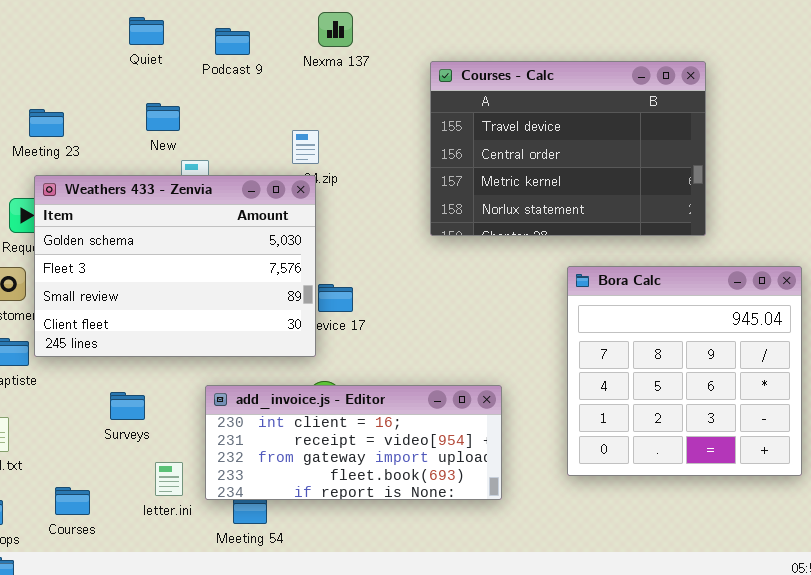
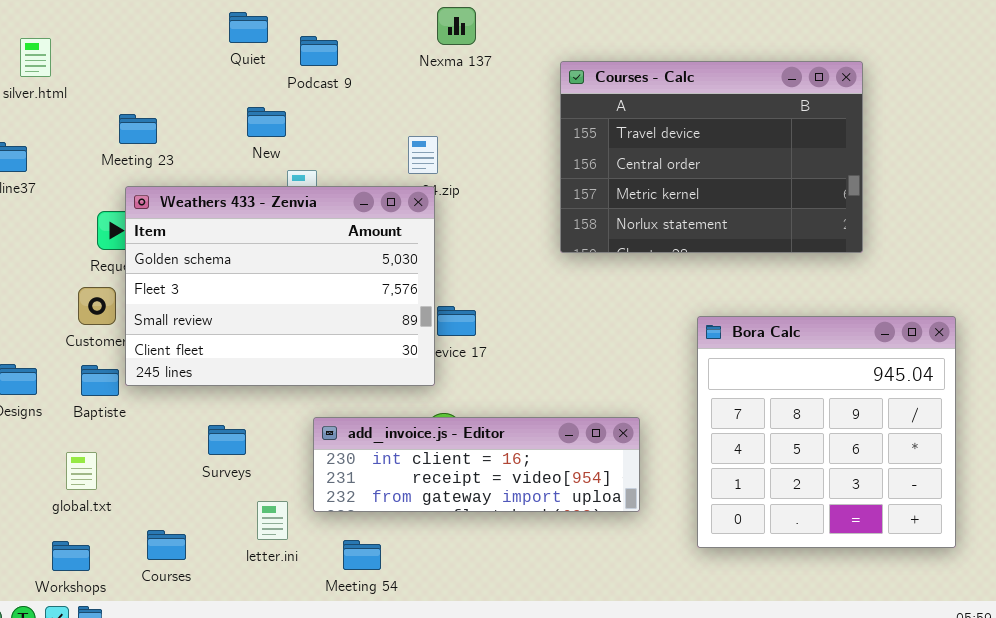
Podcast 9: [215,28,250,55] -> [300,36,338,66], moved
Bora Calc: [567,266,802,476] -> [697,316,956,548], moved
add_invoice.js - Editor: [205,385,502,500] -> [313,417,640,512], resized

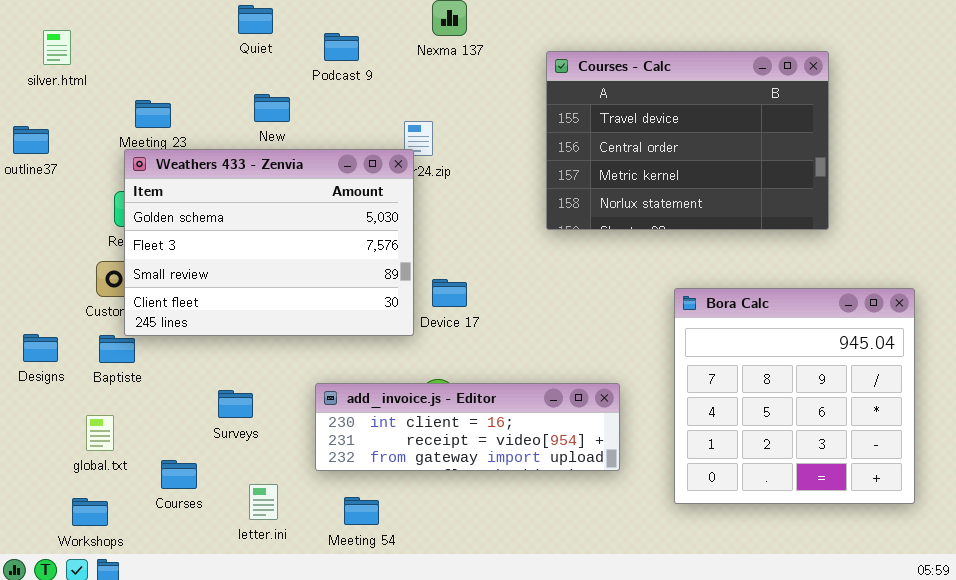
Podcast 9: [300,36,338,66] -> [324,33,359,61], moved
Weathers 433 - Zenvia: [125,186,435,386] -> [124,149,414,336], moved
letter.ini: [257,501,288,540] -> [249,484,278,520], moved
Courses: [147,530,186,560] -> [161,460,197,489], moved

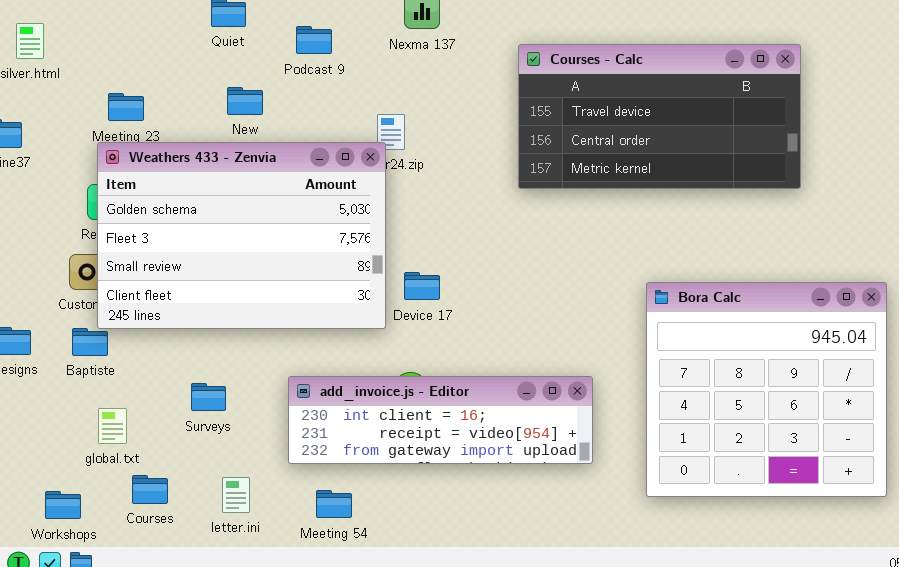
Courses - Calc: [546,51,829,230] -> [518,44,801,189], resized
global.txt: [86,415,114,451] -> [98,408,127,444], moved
Courses: [161,460,197,489] -> [132,475,168,504], moved

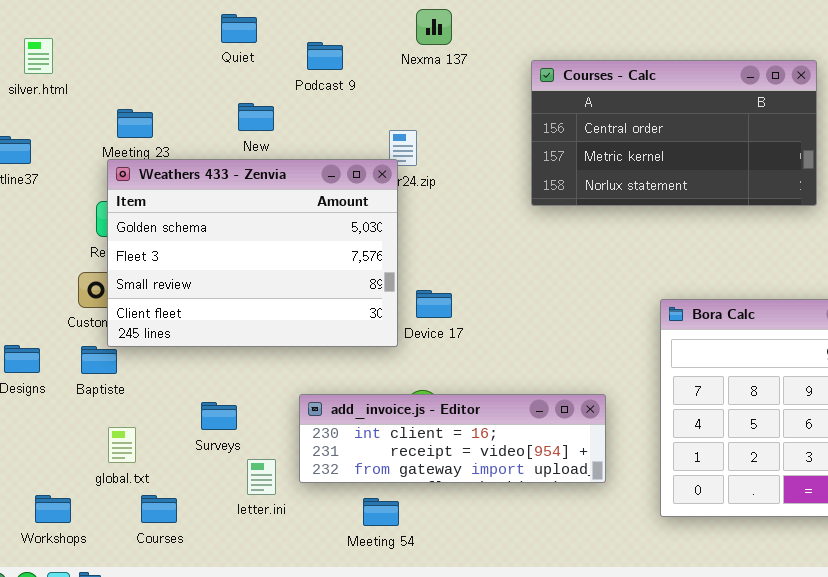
Courses - Calc: [518,44,801,189] -> [531,60,817,206], scrolled down 1 row
letter.ini: [222,477,250,513] -> [247,459,276,495], moved
Meeting 54: [316,490,352,518] -> [363,498,399,526], moved
Workshops: [45,491,81,519] -> [35,495,71,523], moved

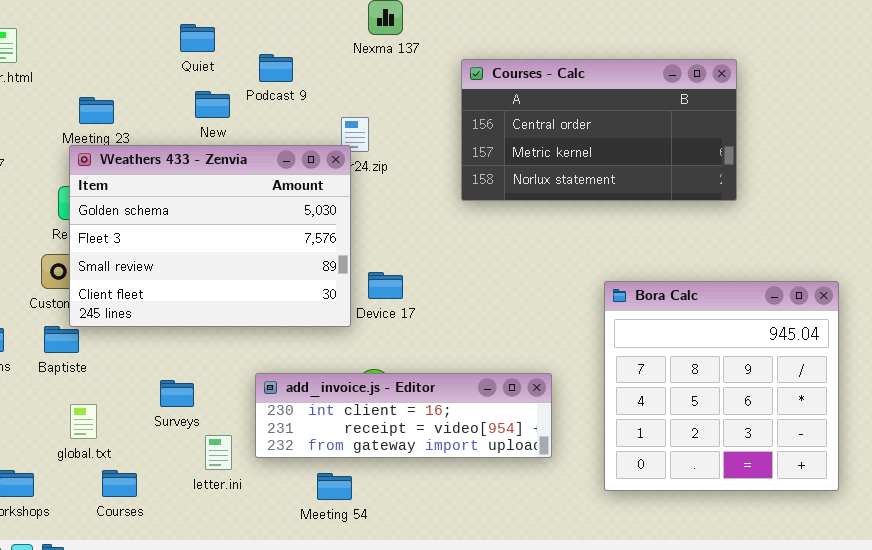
Quiet: [221,14,257,43] -> [180,24,215,52], moved
Podcast 9: [307,42,343,70] -> [259,54,293,82], moved
Courses - Calc: [531,60,817,206] -> [461,59,737,201], moved

